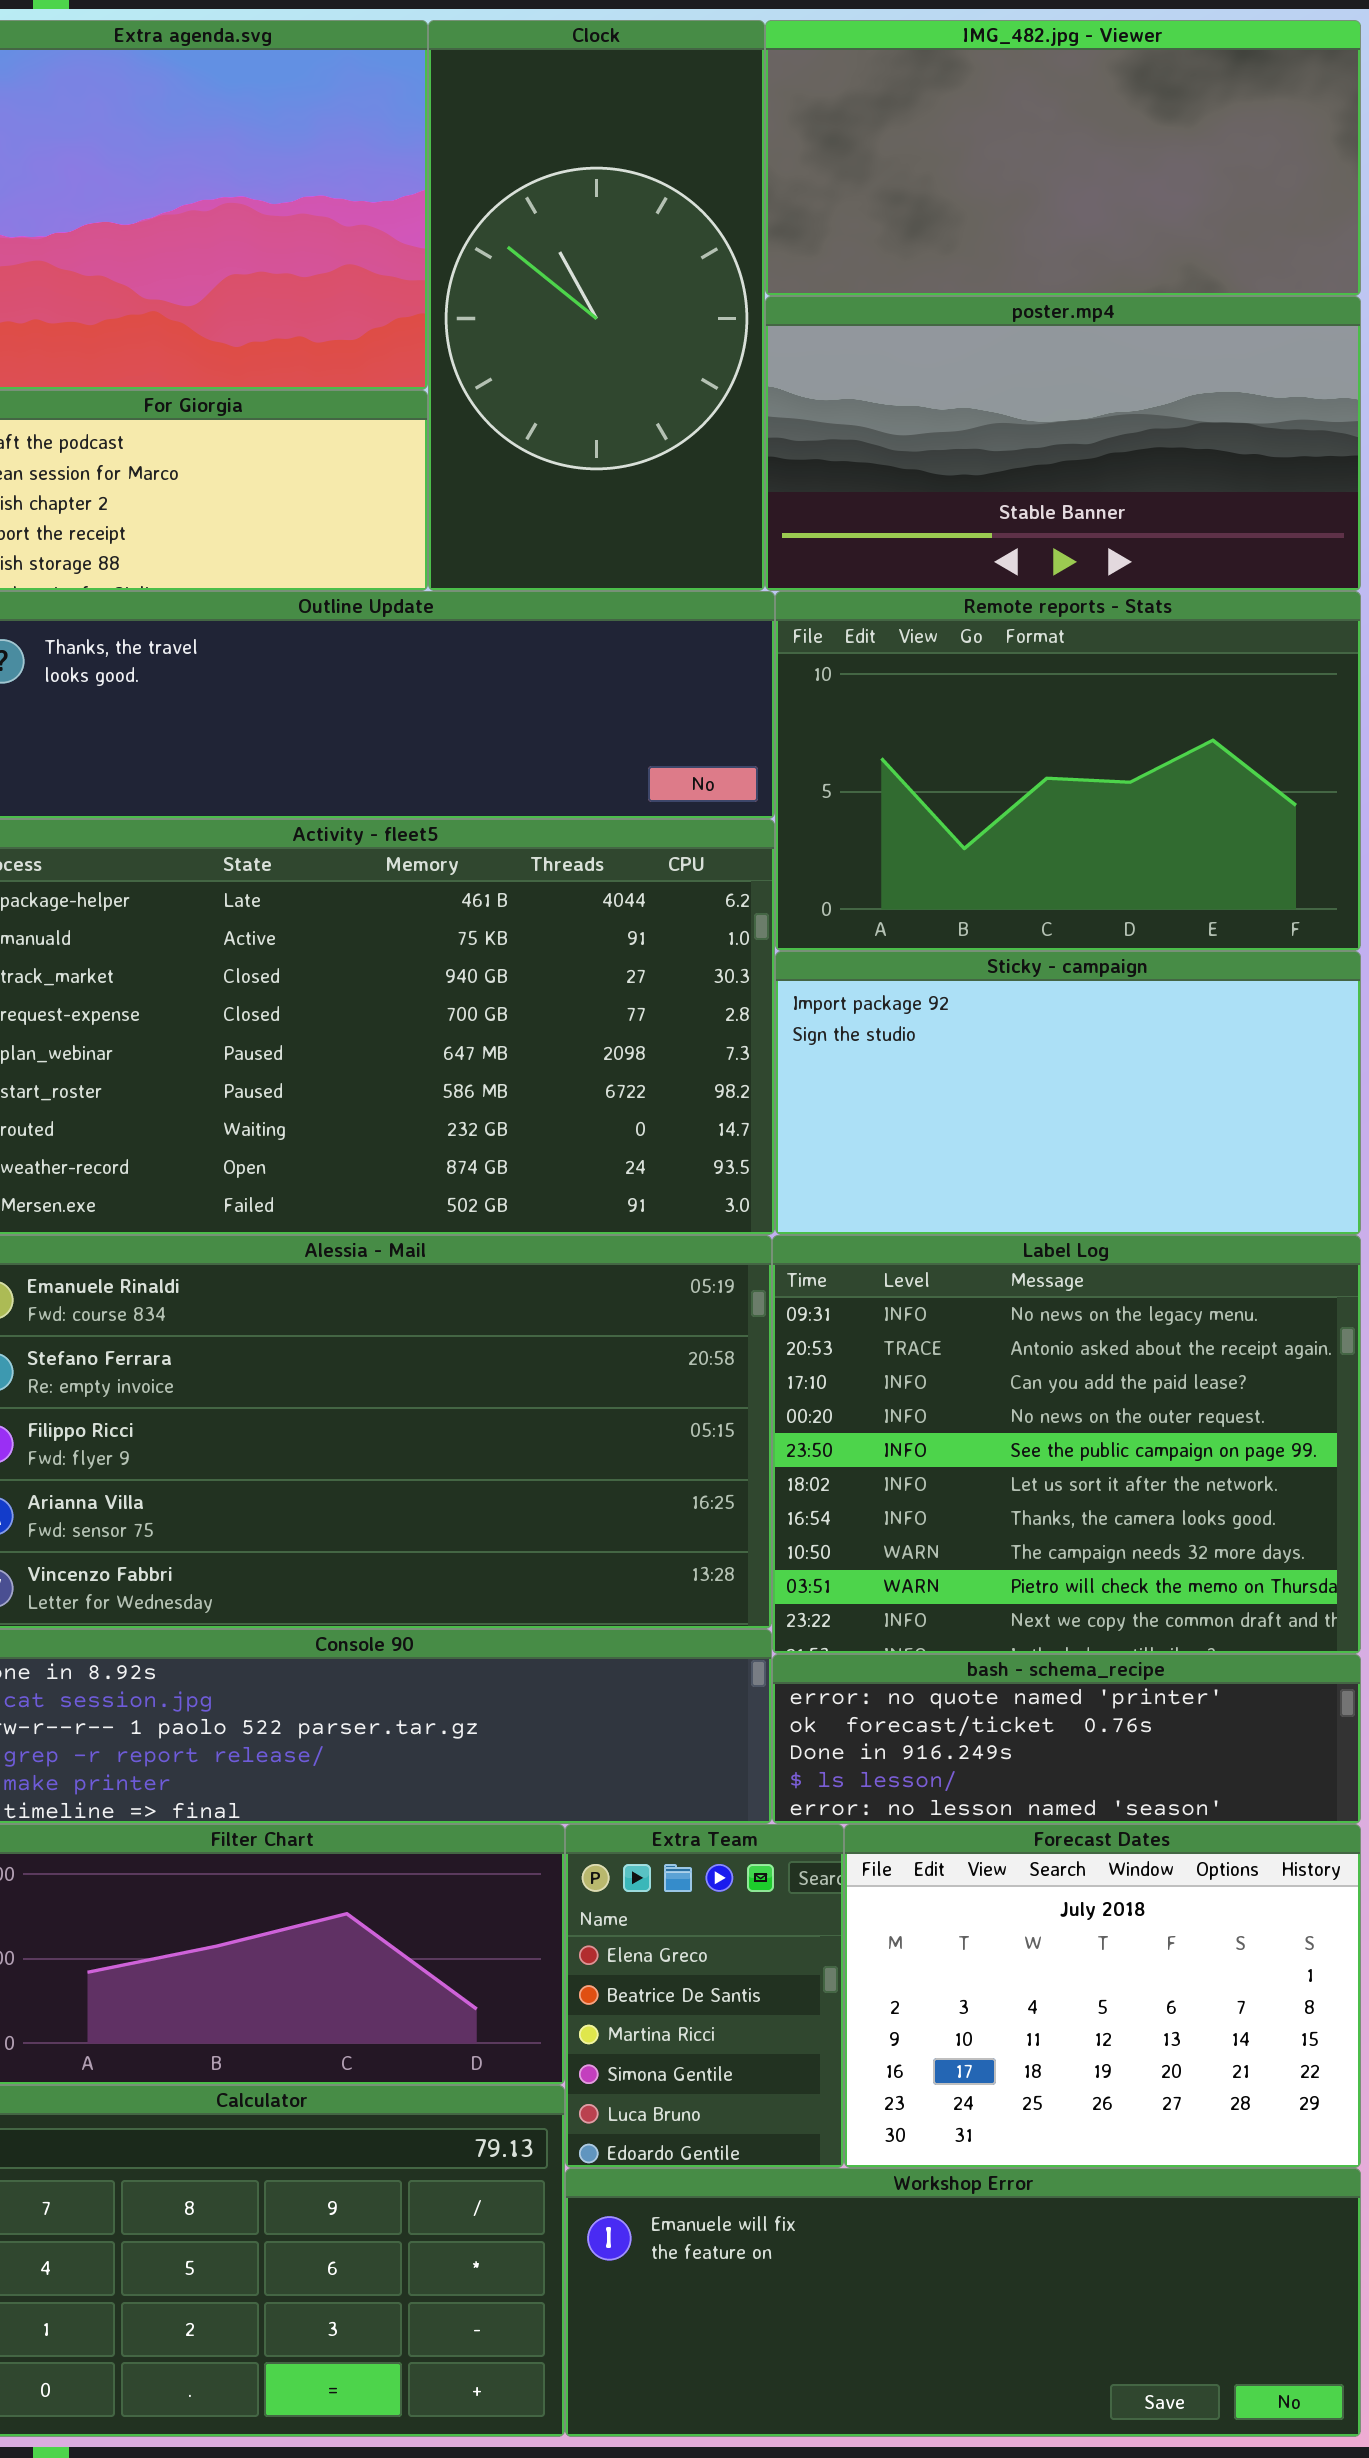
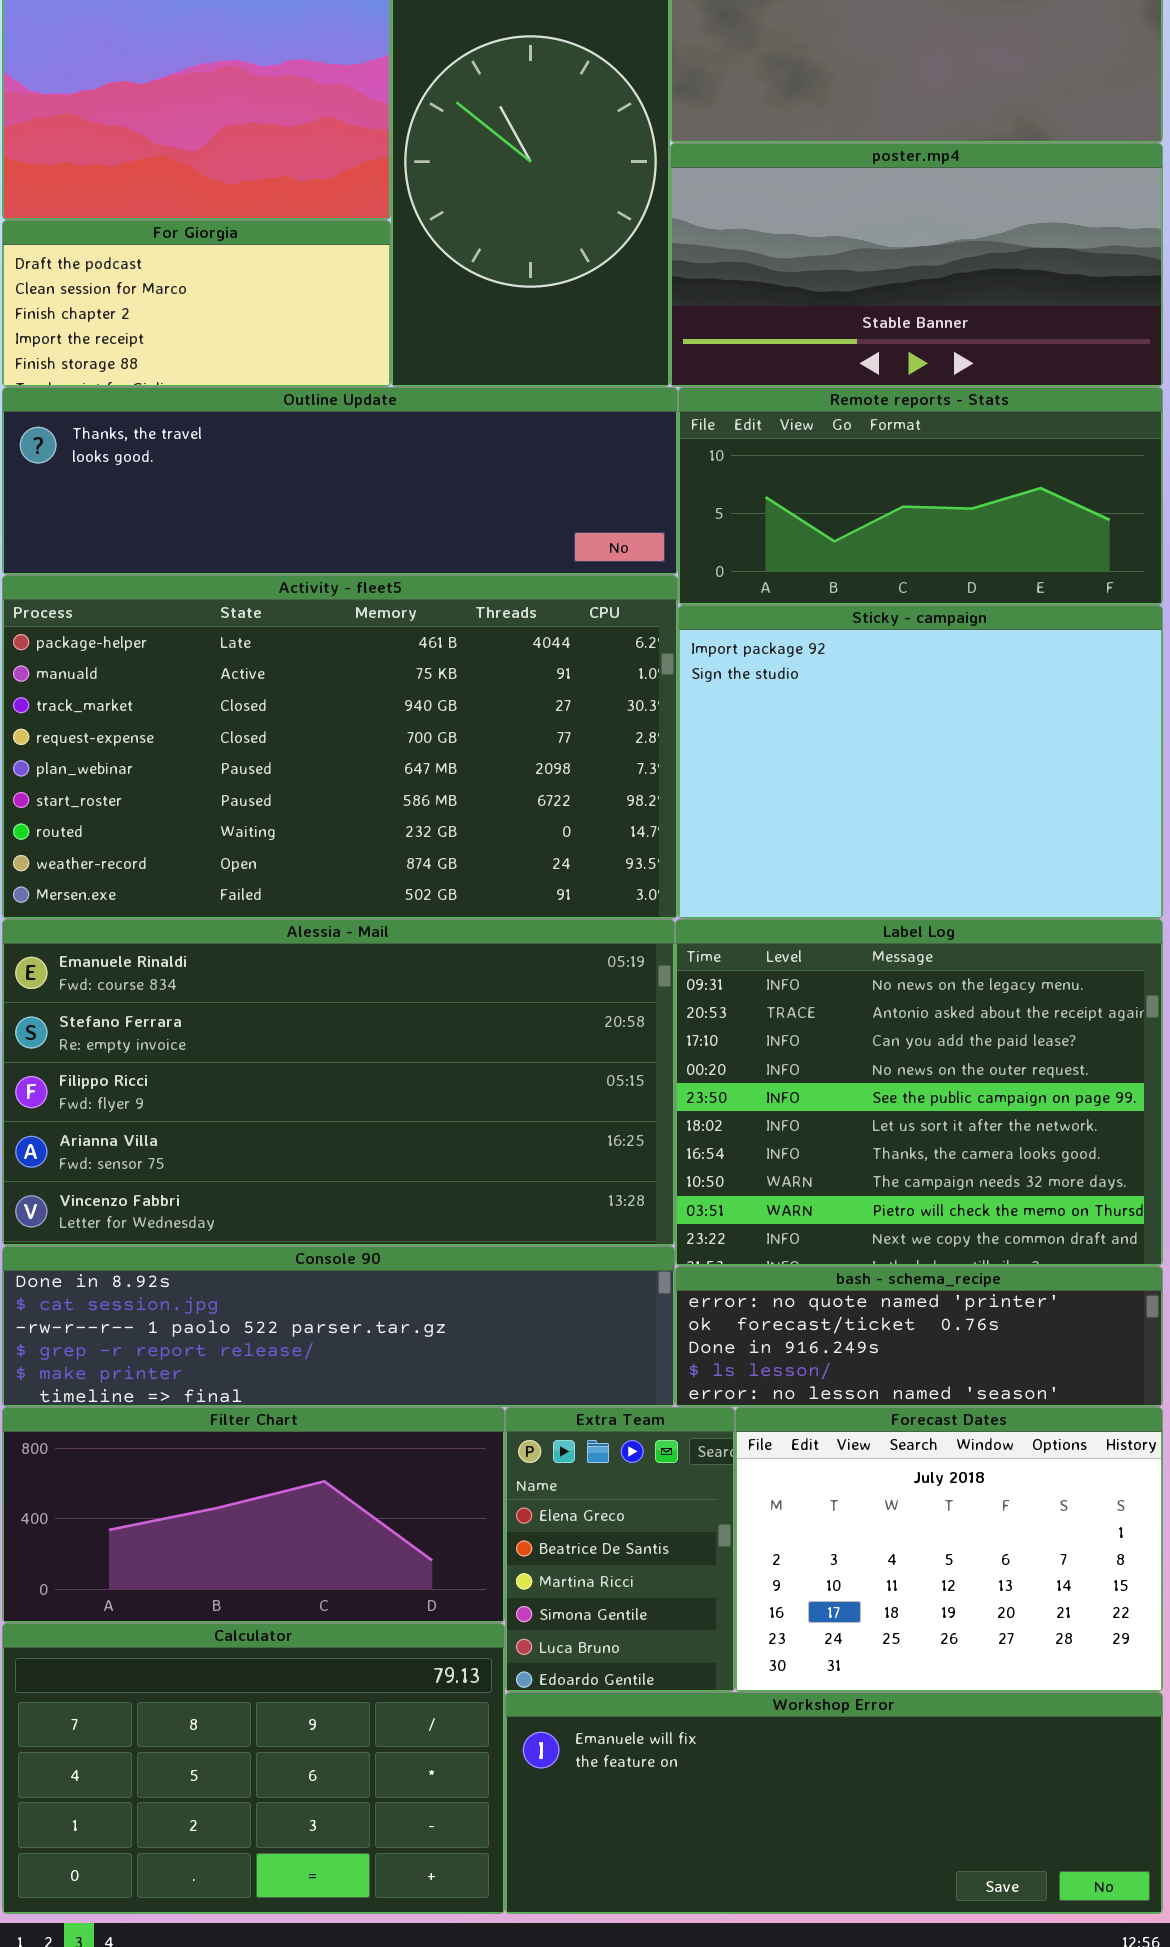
Remote reports - Stats: [775,591,1361,951] -> [678,387,1163,605], resized
Sticky - campaign: [775,951,1361,1235] -> [678,605,1163,919], resized

